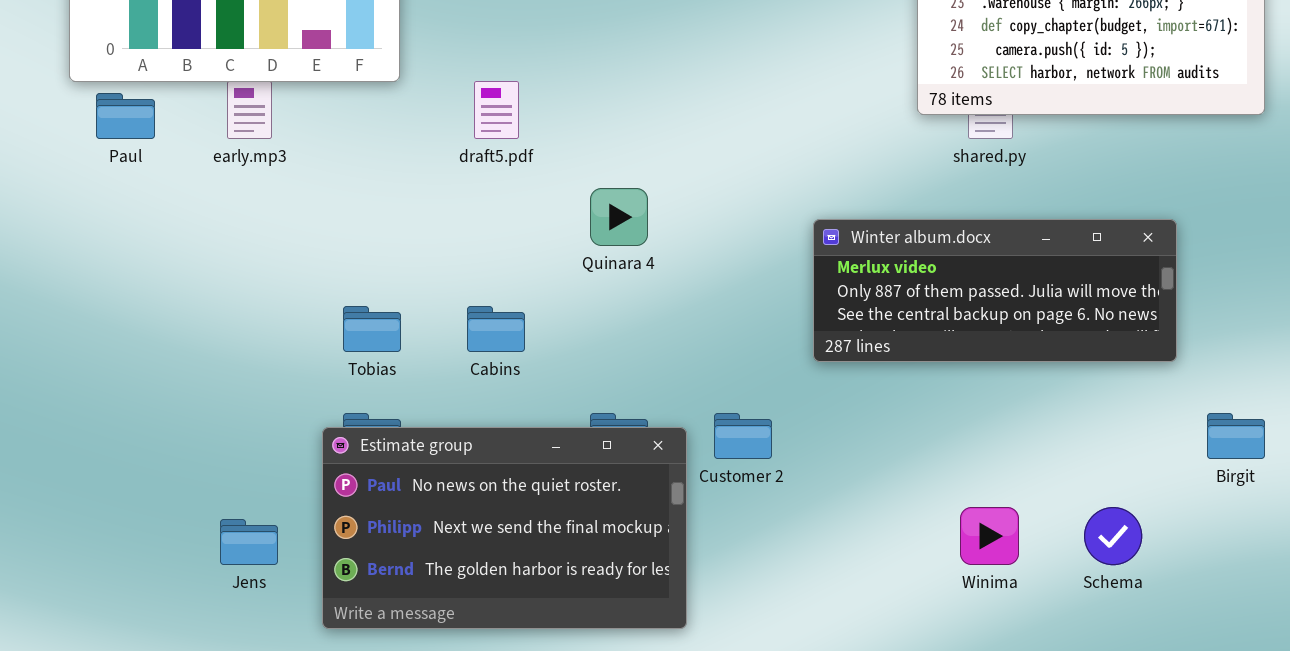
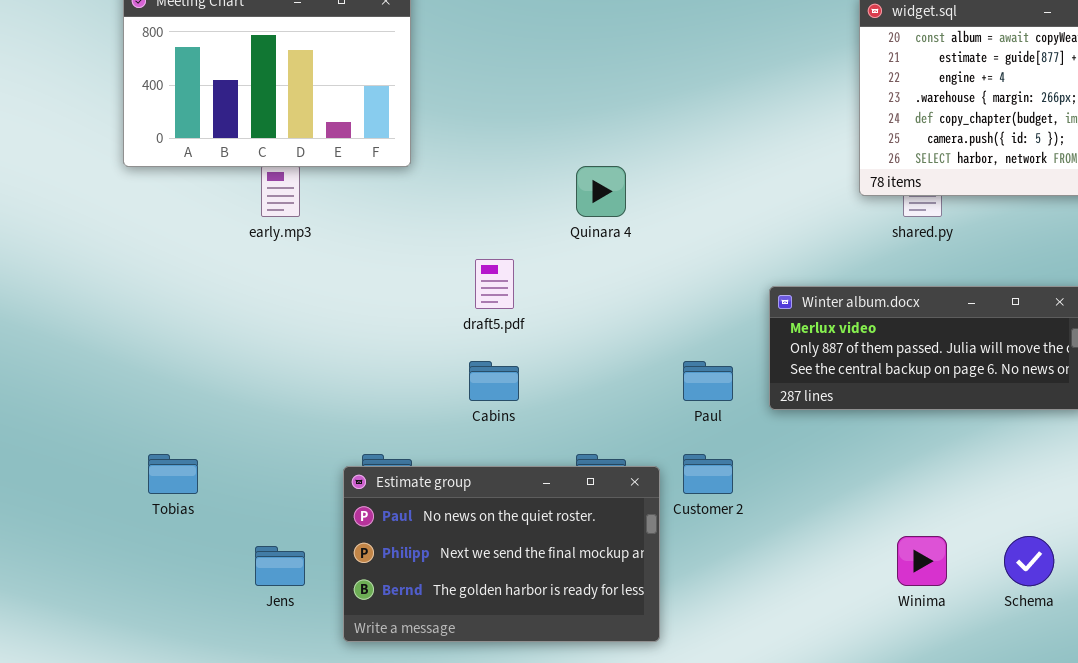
draft5.pdf: [474,81,519,139] -> [475,259,514,309], moved
Paul: [96,93,155,139] -> [683,361,733,401], moved
Quinara 4: [590,188,648,246] -> [576,166,626,217], moved
Tobias: [343,306,401,352] -> [148,454,198,494], moved

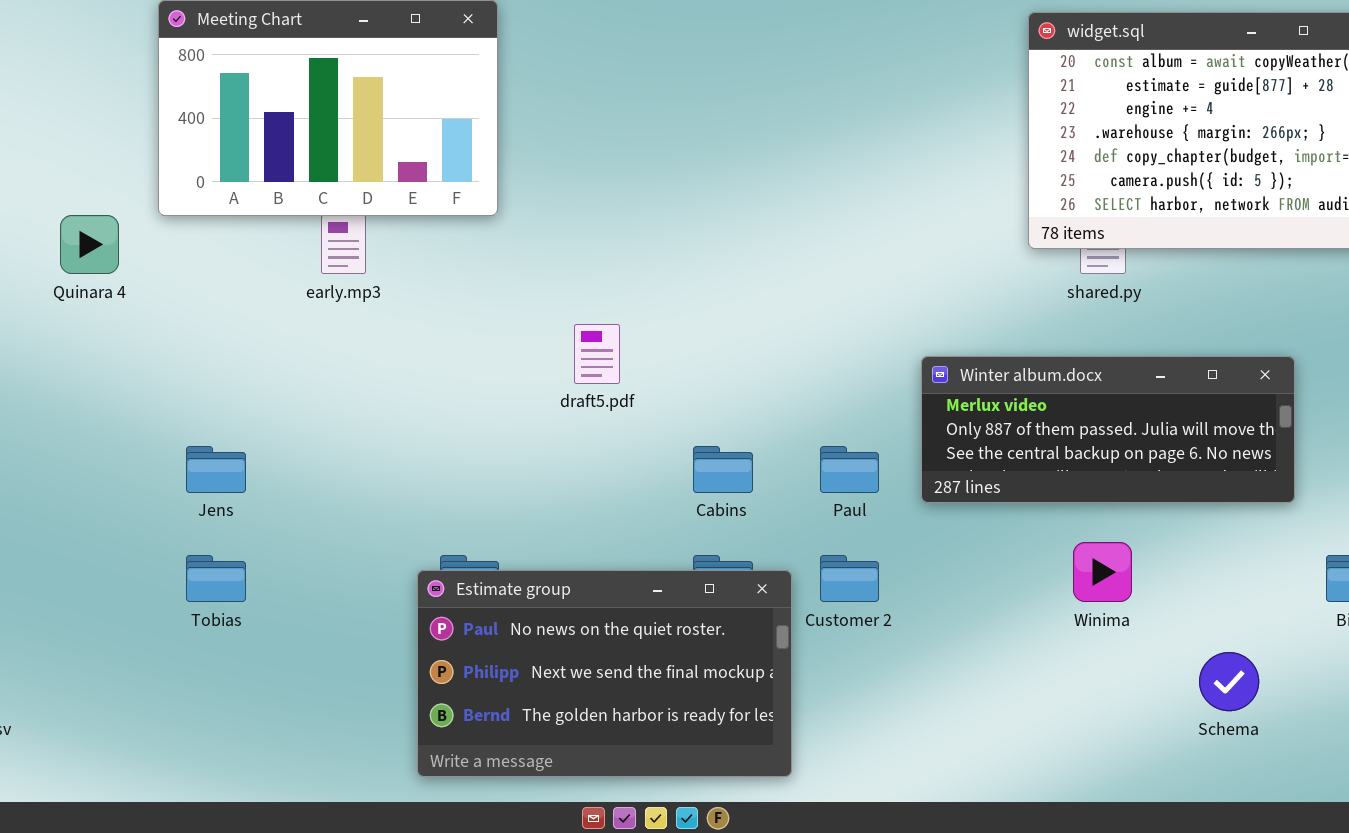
Quinara 4: [576,166,626,217] -> [60,215,119,274], moved
Cabins: [469,361,519,401] -> [693,446,753,493], moved
Winima: [897,536,947,586] -> [1073,542,1132,602], moved
Jens: [255,546,305,586] -> [186,446,246,493], moved

